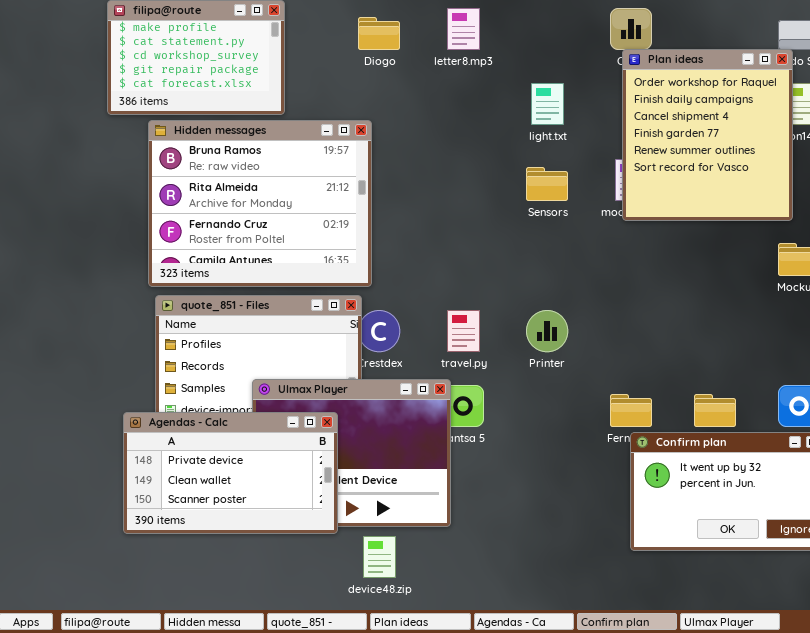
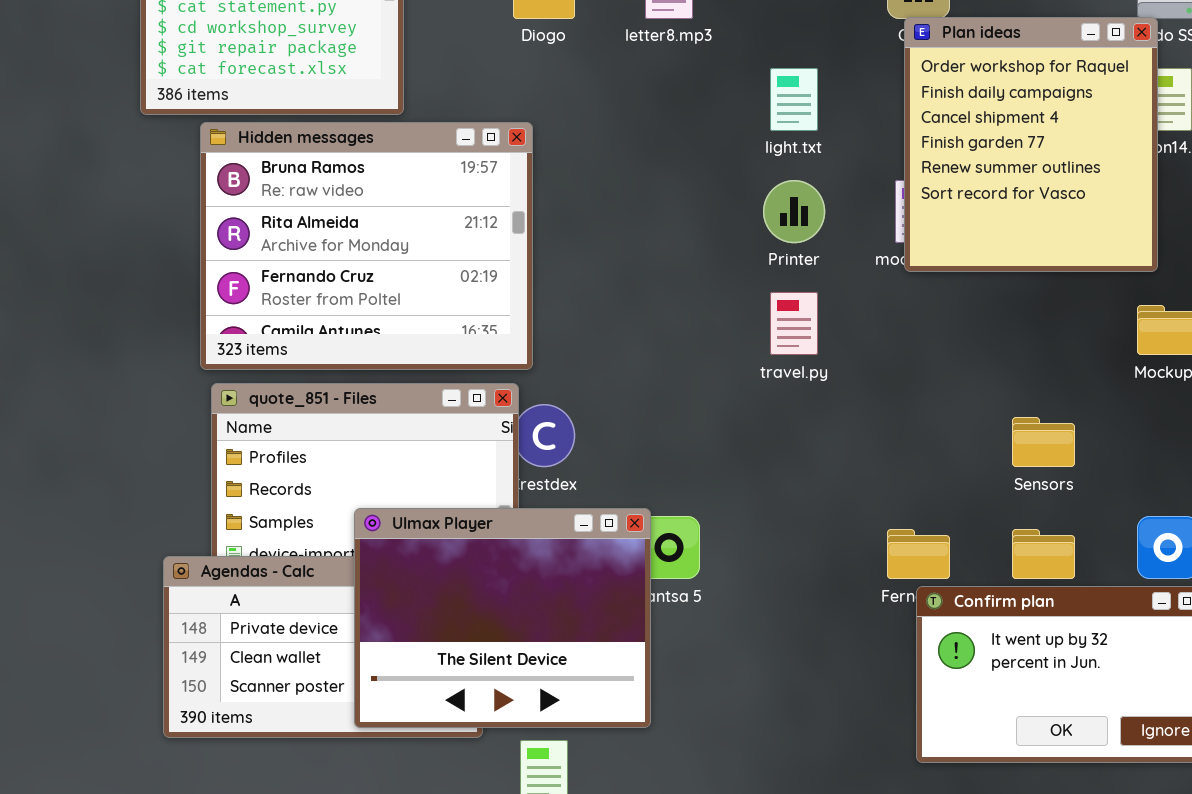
Sensors: [526,167,568,201] -> [1012,417,1075,467], moved
travel.py: [447,310,480,352] -> [770,292,818,355], moved
Printer: [526,310,568,352] -> [763,180,825,243], moved
Ulmax Player: [252,379,451,527] -> [354,508,651,728], raised

